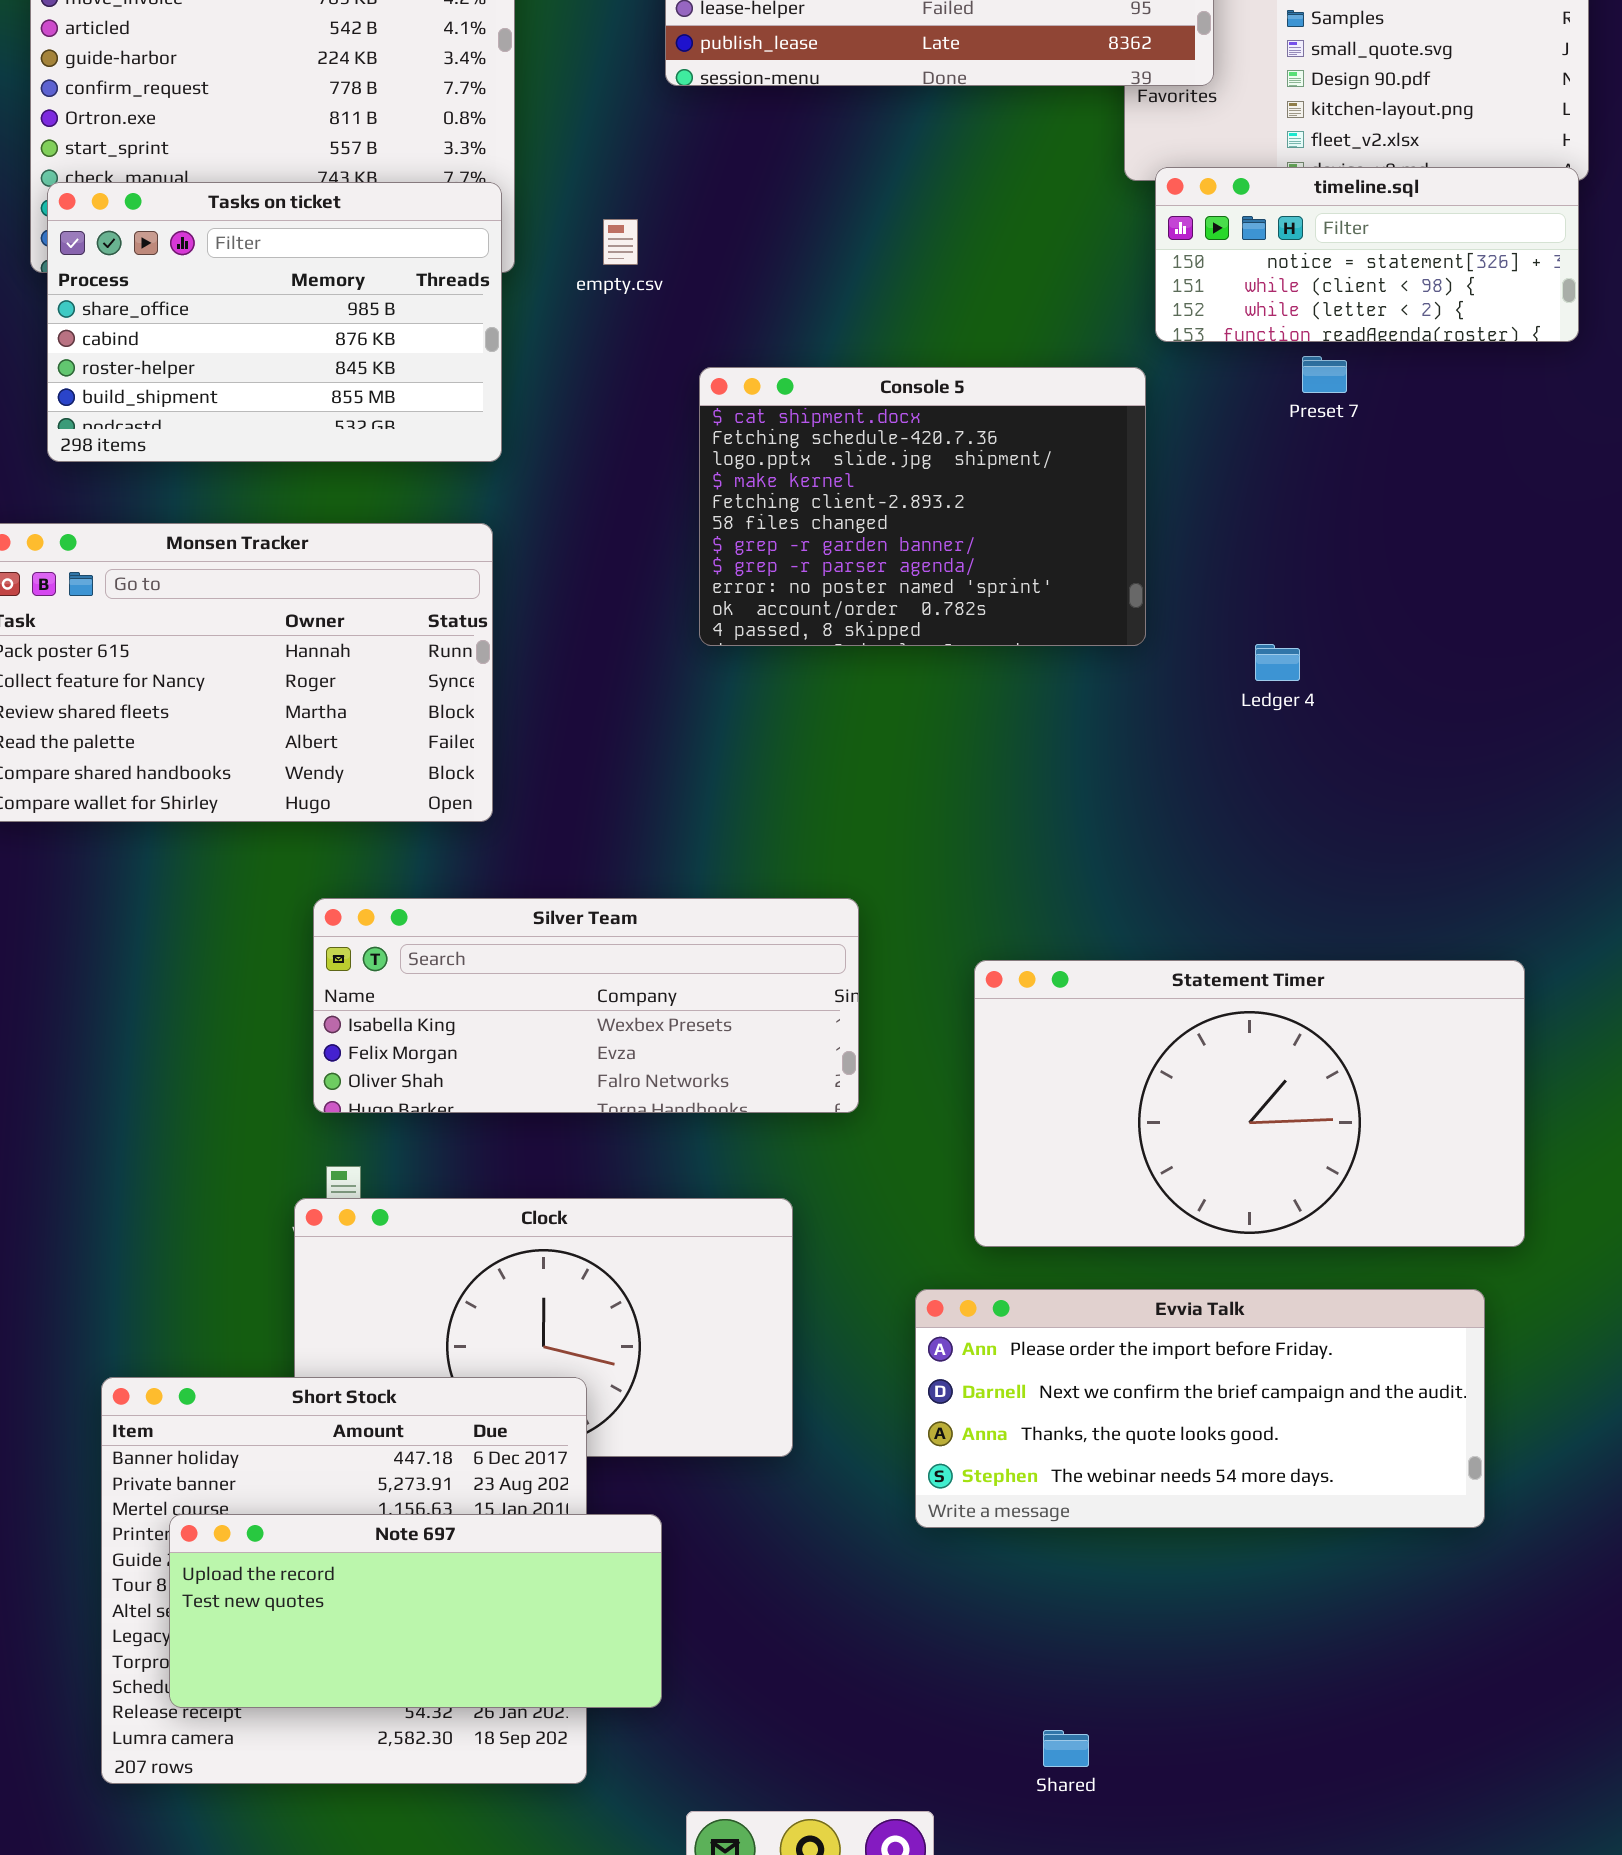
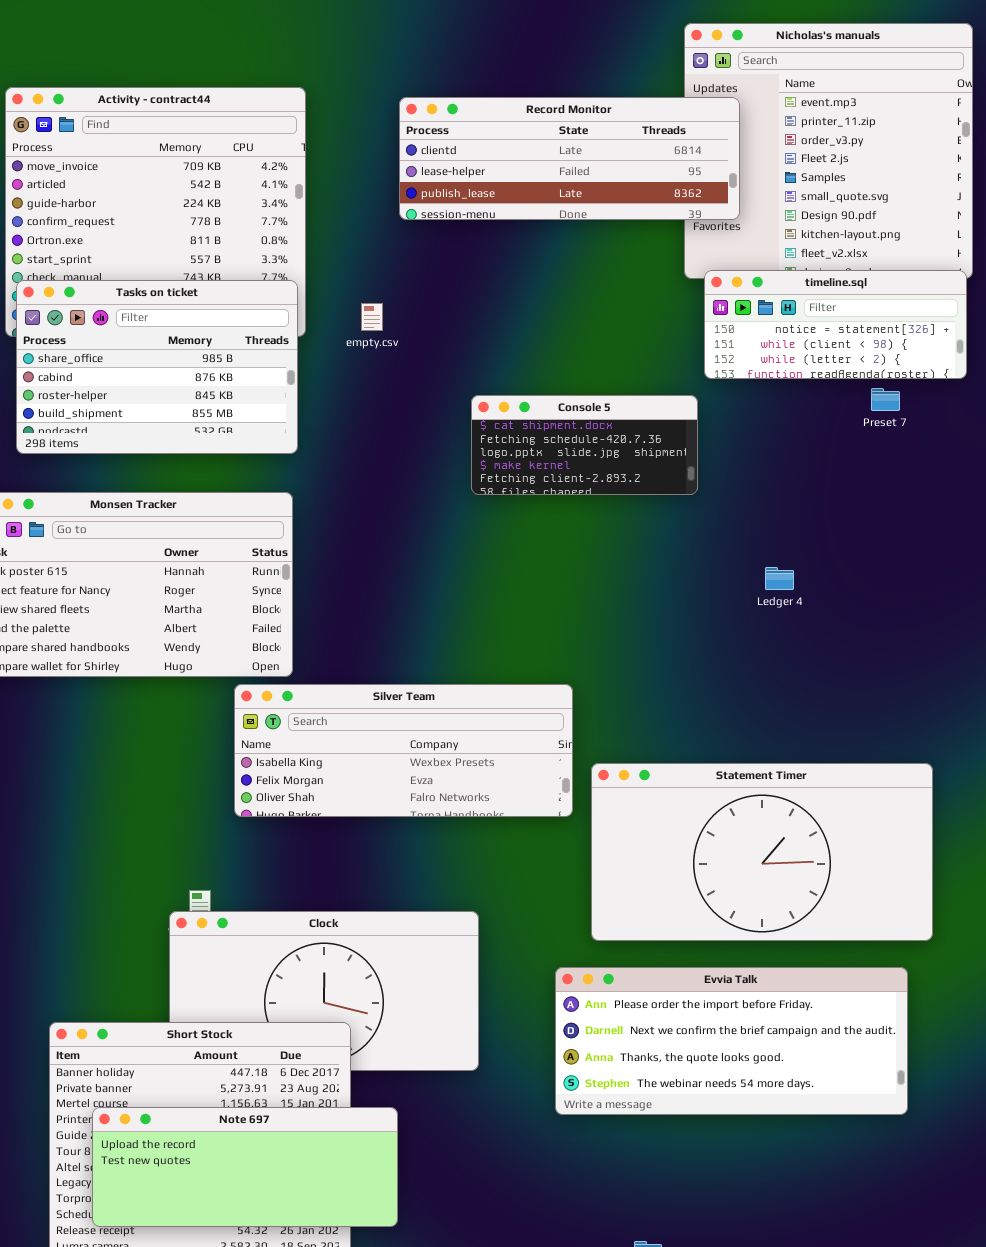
Preset 7: [1302,356,1347,393] -> [871,388,900,411], moved
Console 5: [699,367,1146,646] -> [471,395,698,495], resized
Silver Team: [313,898,859,1113] -> [234,684,573,817], moved

